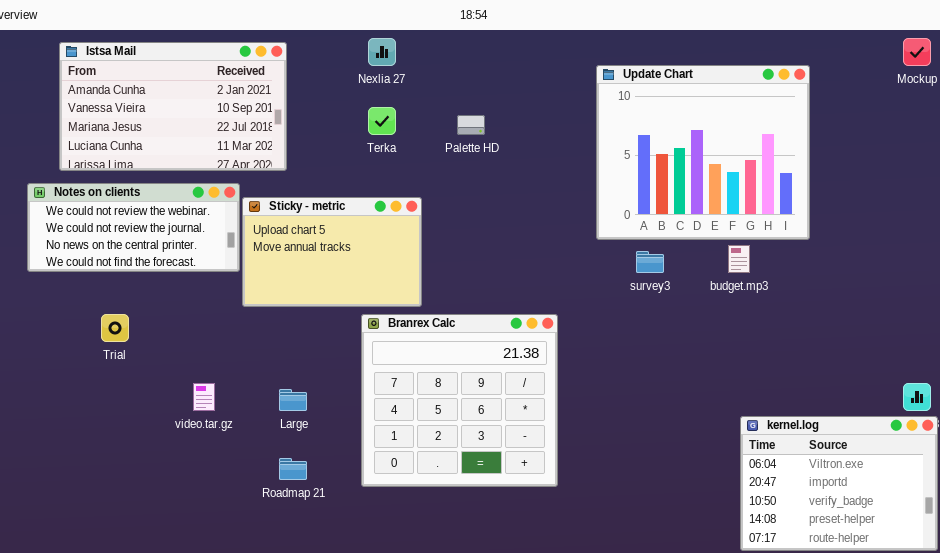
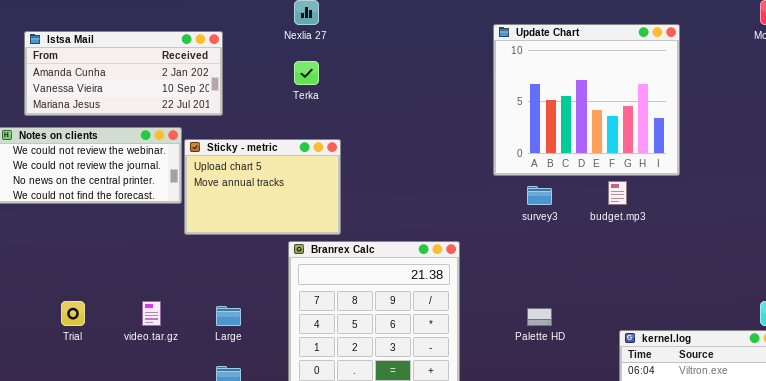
Istsa Mail: [59,42,287,171] -> [24,31,223,116], resized
Palette HD: [457,115,485,135] -> [527,308,552,326], moved
Trial: [101,314,129,342] -> [61,301,85,326], moved

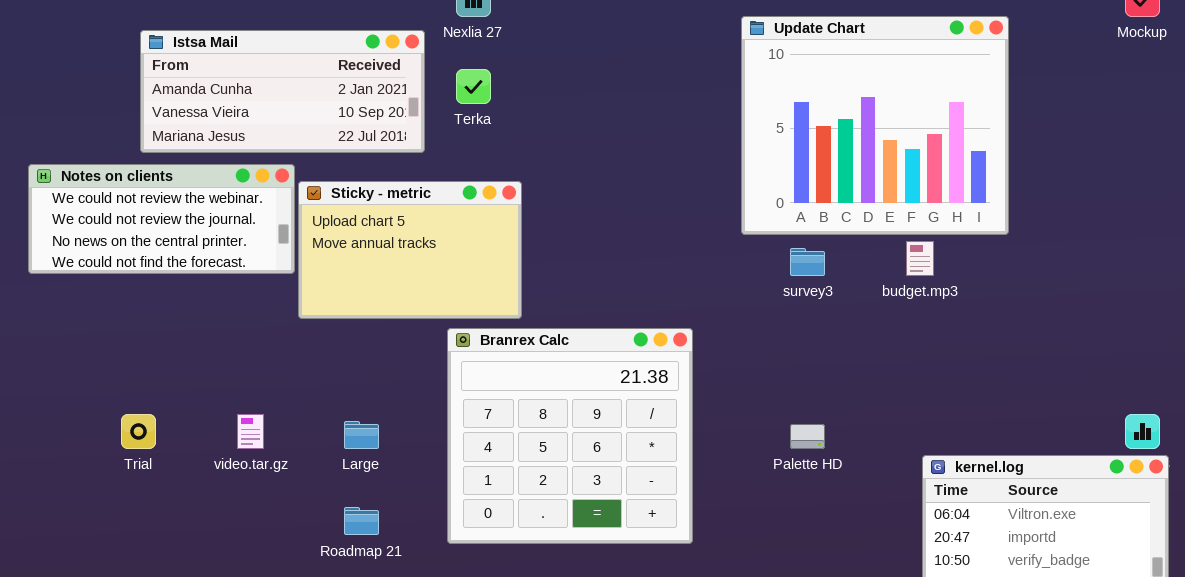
Istsa Mail: [24,31,223,116] -> [140,30,425,153], moved

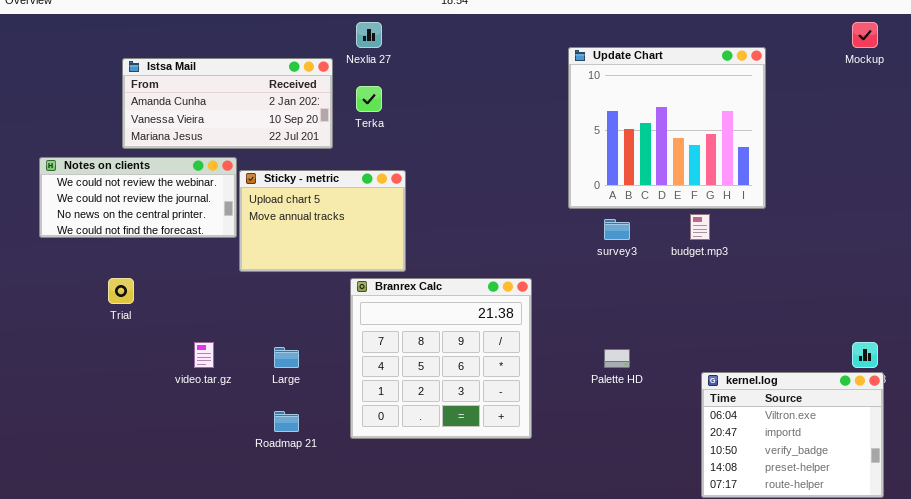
Trial: [121,414,156,449] -> [108,278,134,304], moved

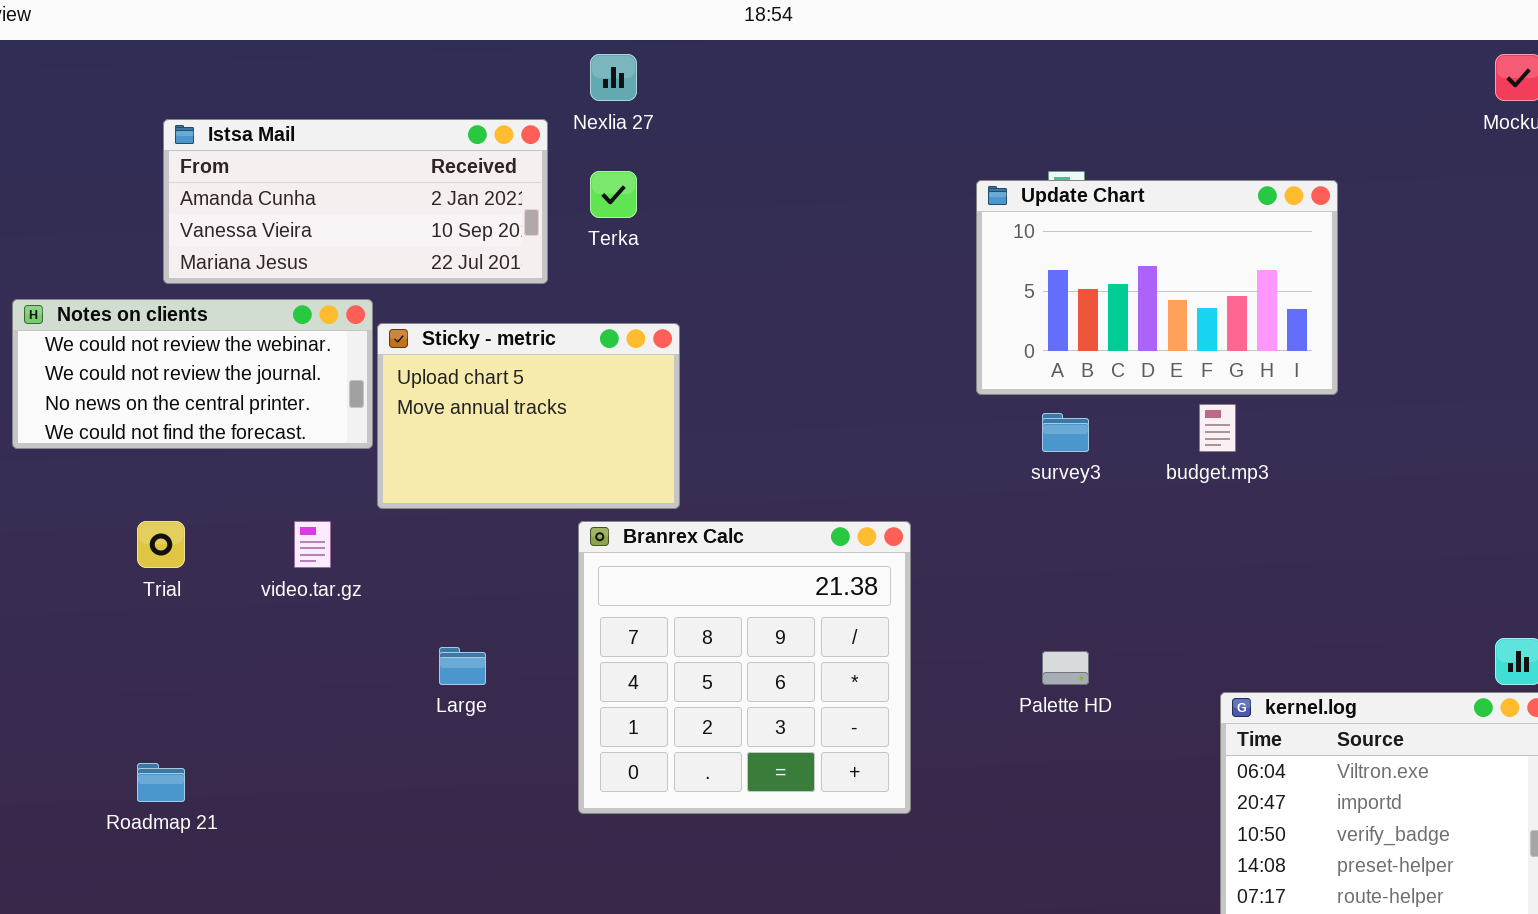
Update Chart: [568,47,766,209] -> [976,180,1338,395], resized
video.tar.gz: [194,342,214,368] -> [294,521,331,568], moved
Roadmap 21: [274,411,299,432] -> [137,763,185,802], moved

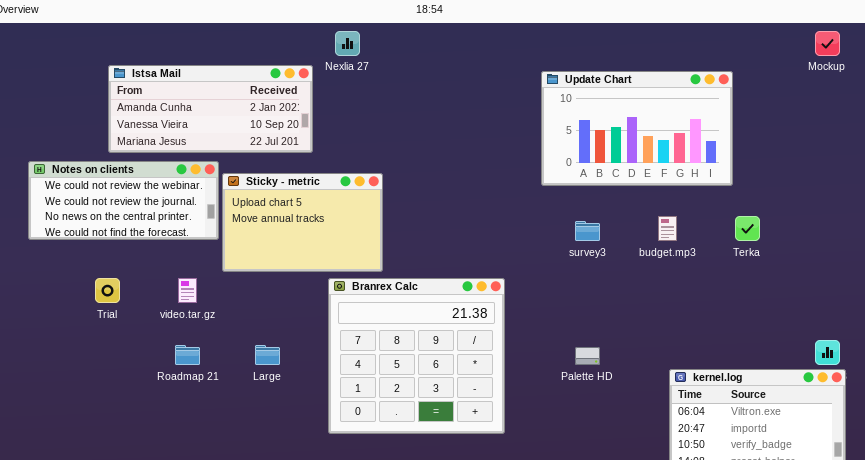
Terka: [590,171,637,218] -> [735,216,760,241], moved
Update Chart: [976,180,1338,395] -> [541,71,733,186], moved
Roadmap 21: [137,763,185,802] -> [175,345,200,365], moved

